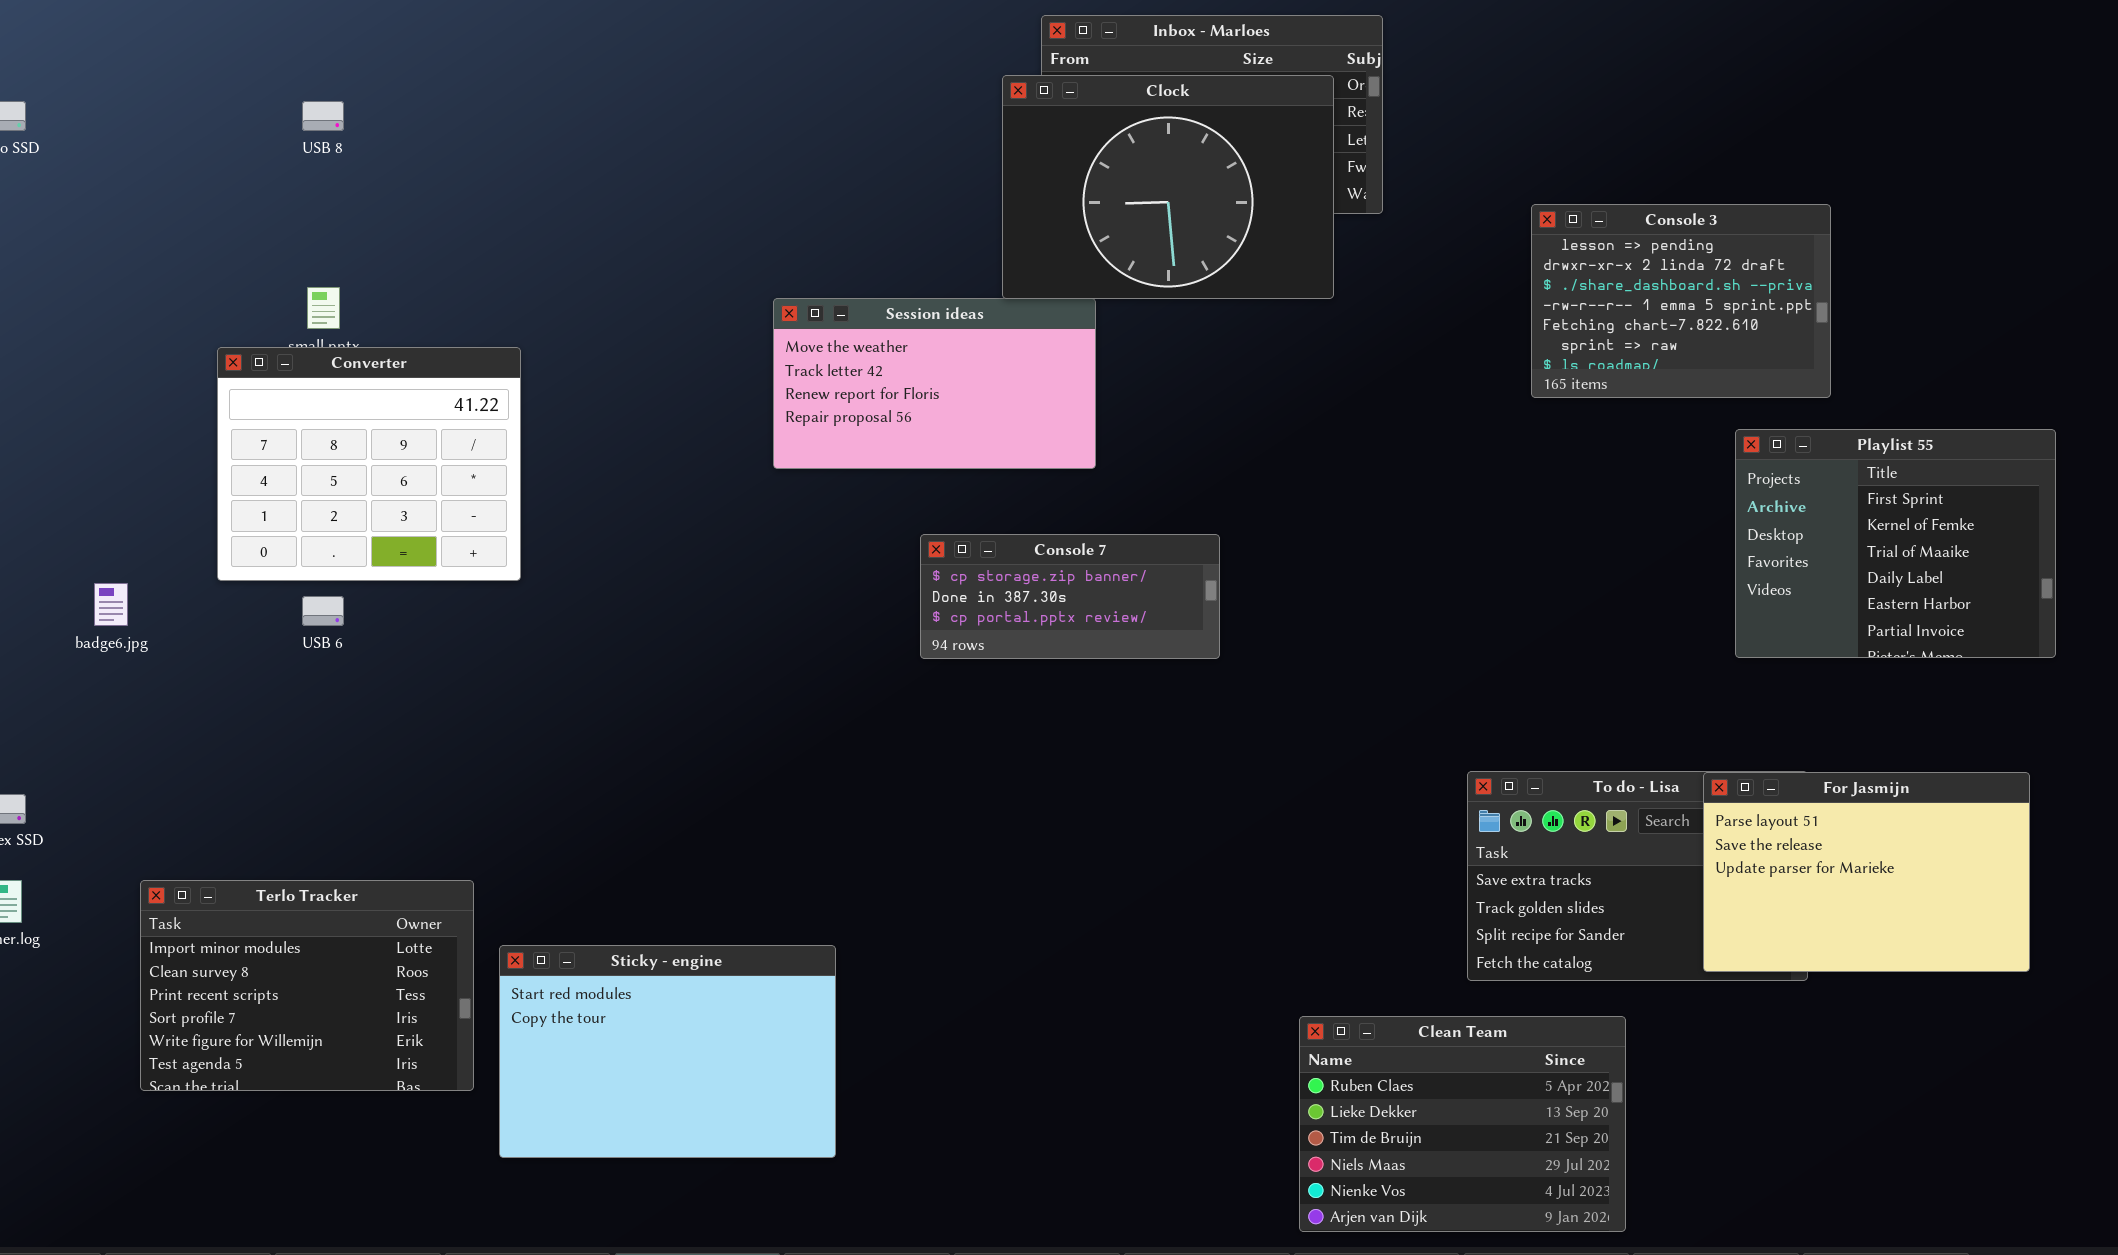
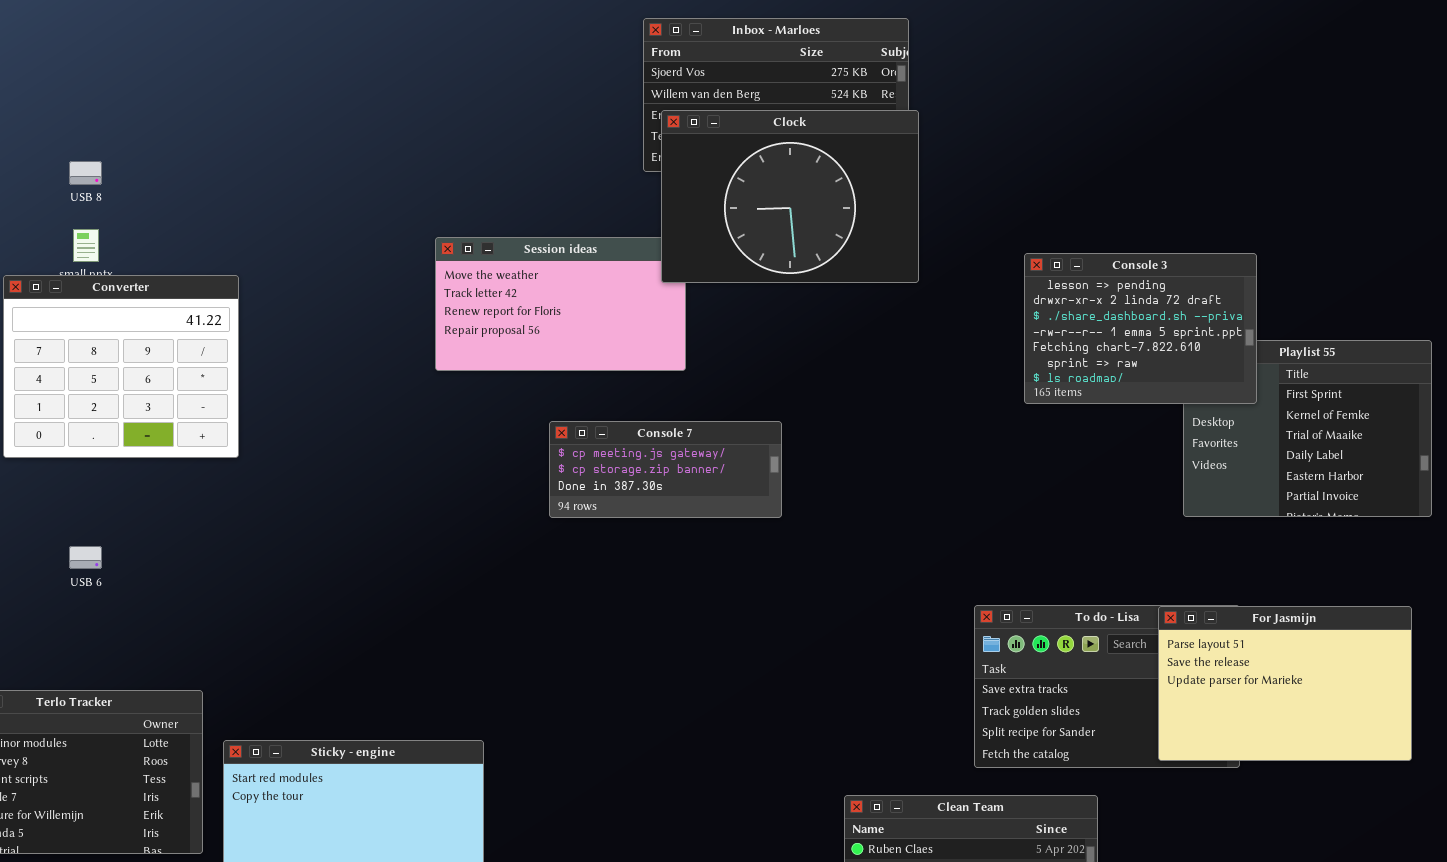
Clock: [1002,75,1334,299] -> [661,110,919,283], moved
USB 8: [302,101,344,131] -> [69,161,102,185], moved
Console 3: [1531,204,1831,398] -> [1024,253,1257,404], moved
Console 7: [920,534,1220,659] -> [549,421,782,518], scrolled up 1 row
USB 6: [302,596,344,626] -> [69,546,102,569], moved

